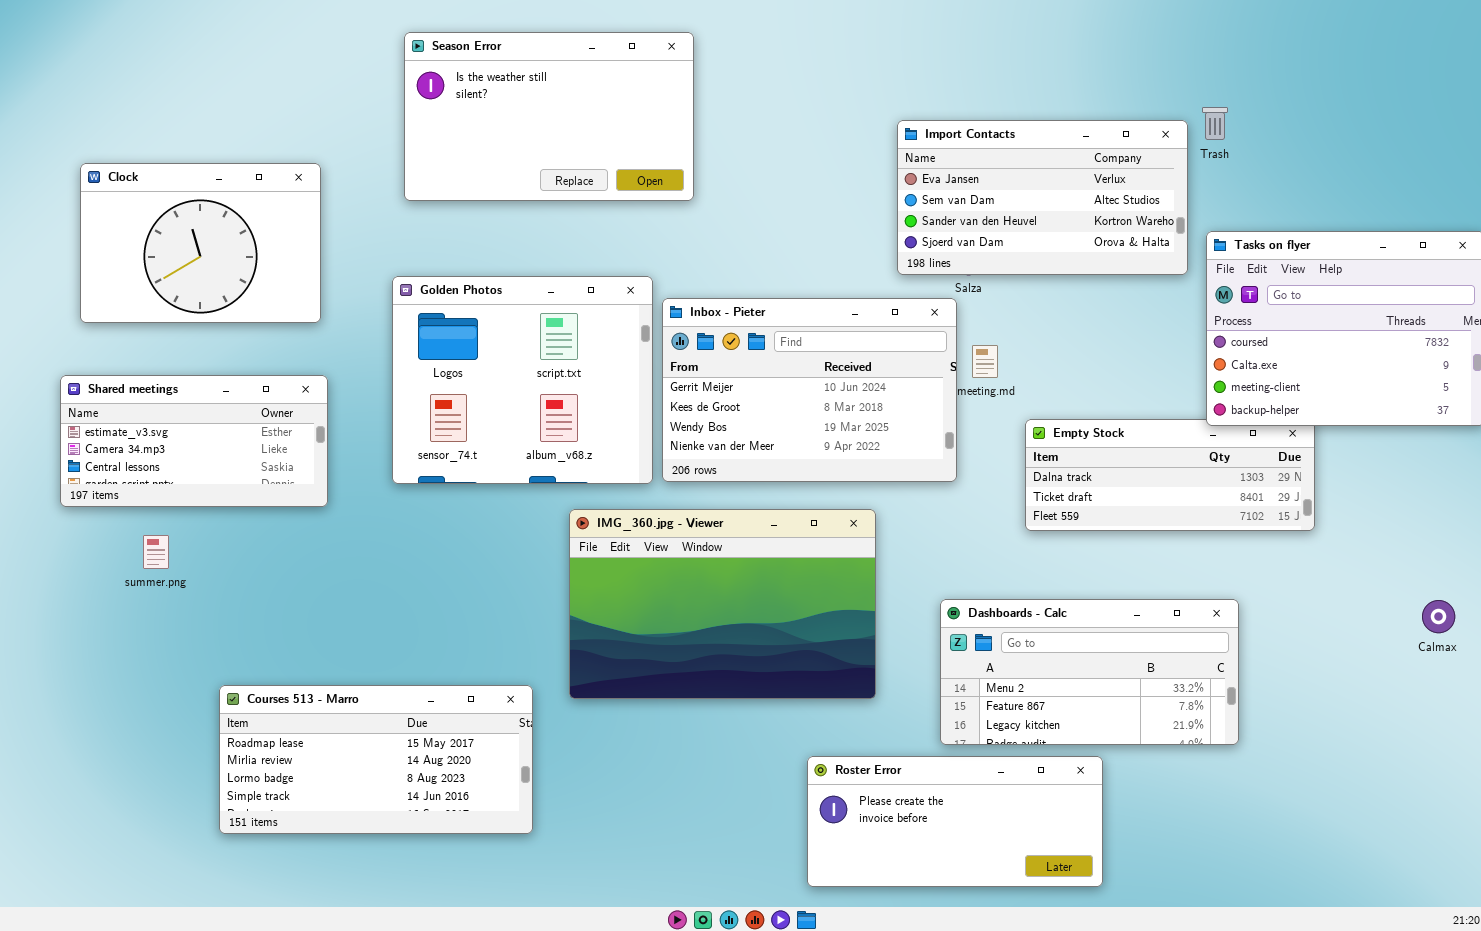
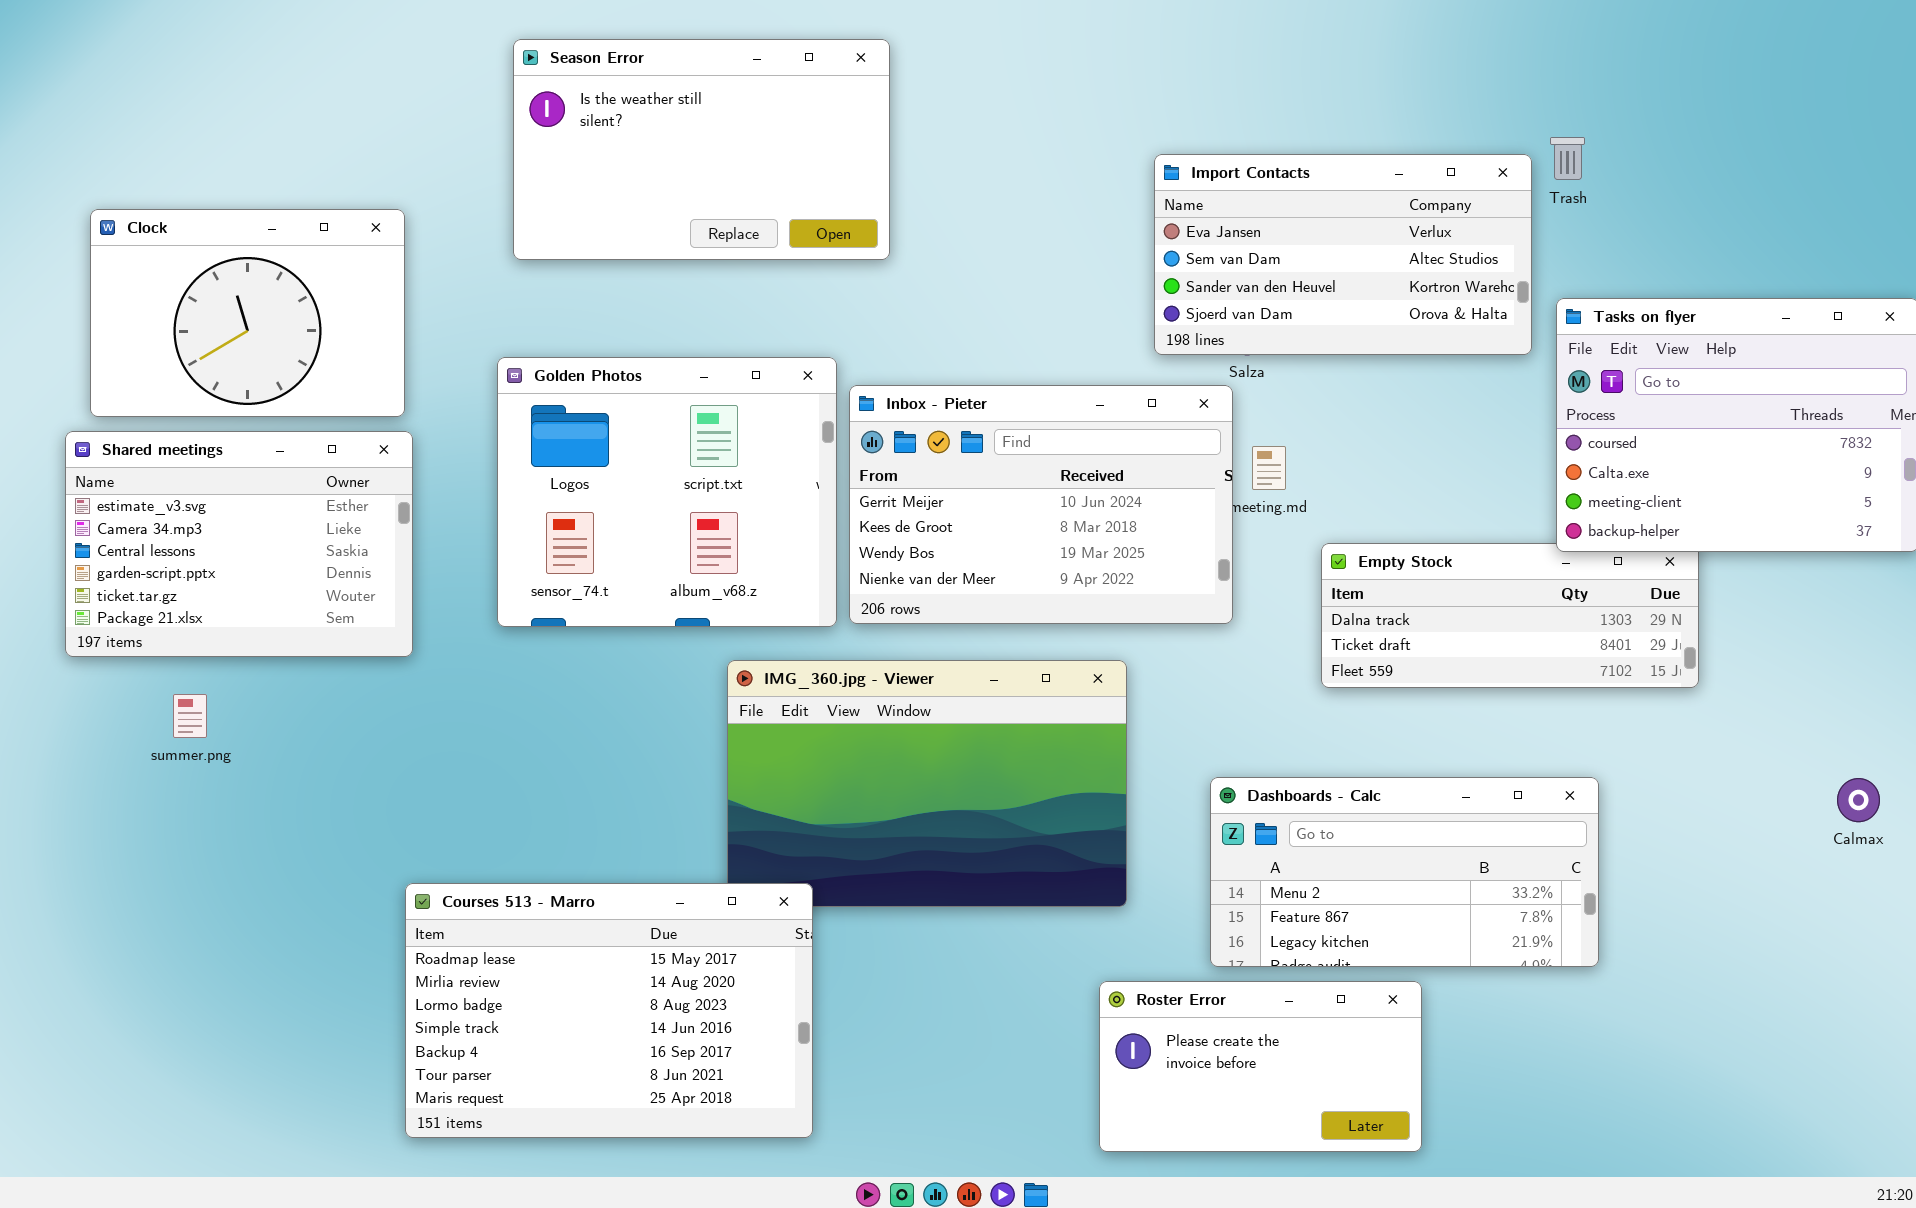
Shared meetings: [60,375,328,507] -> [65,431,413,657], resized
Courses 513 - Marro: [219,685,533,834] -> [405,883,813,1138], moved, resized
Roster Error: [807,756,1103,887] -> [1099,981,1422,1152], resized

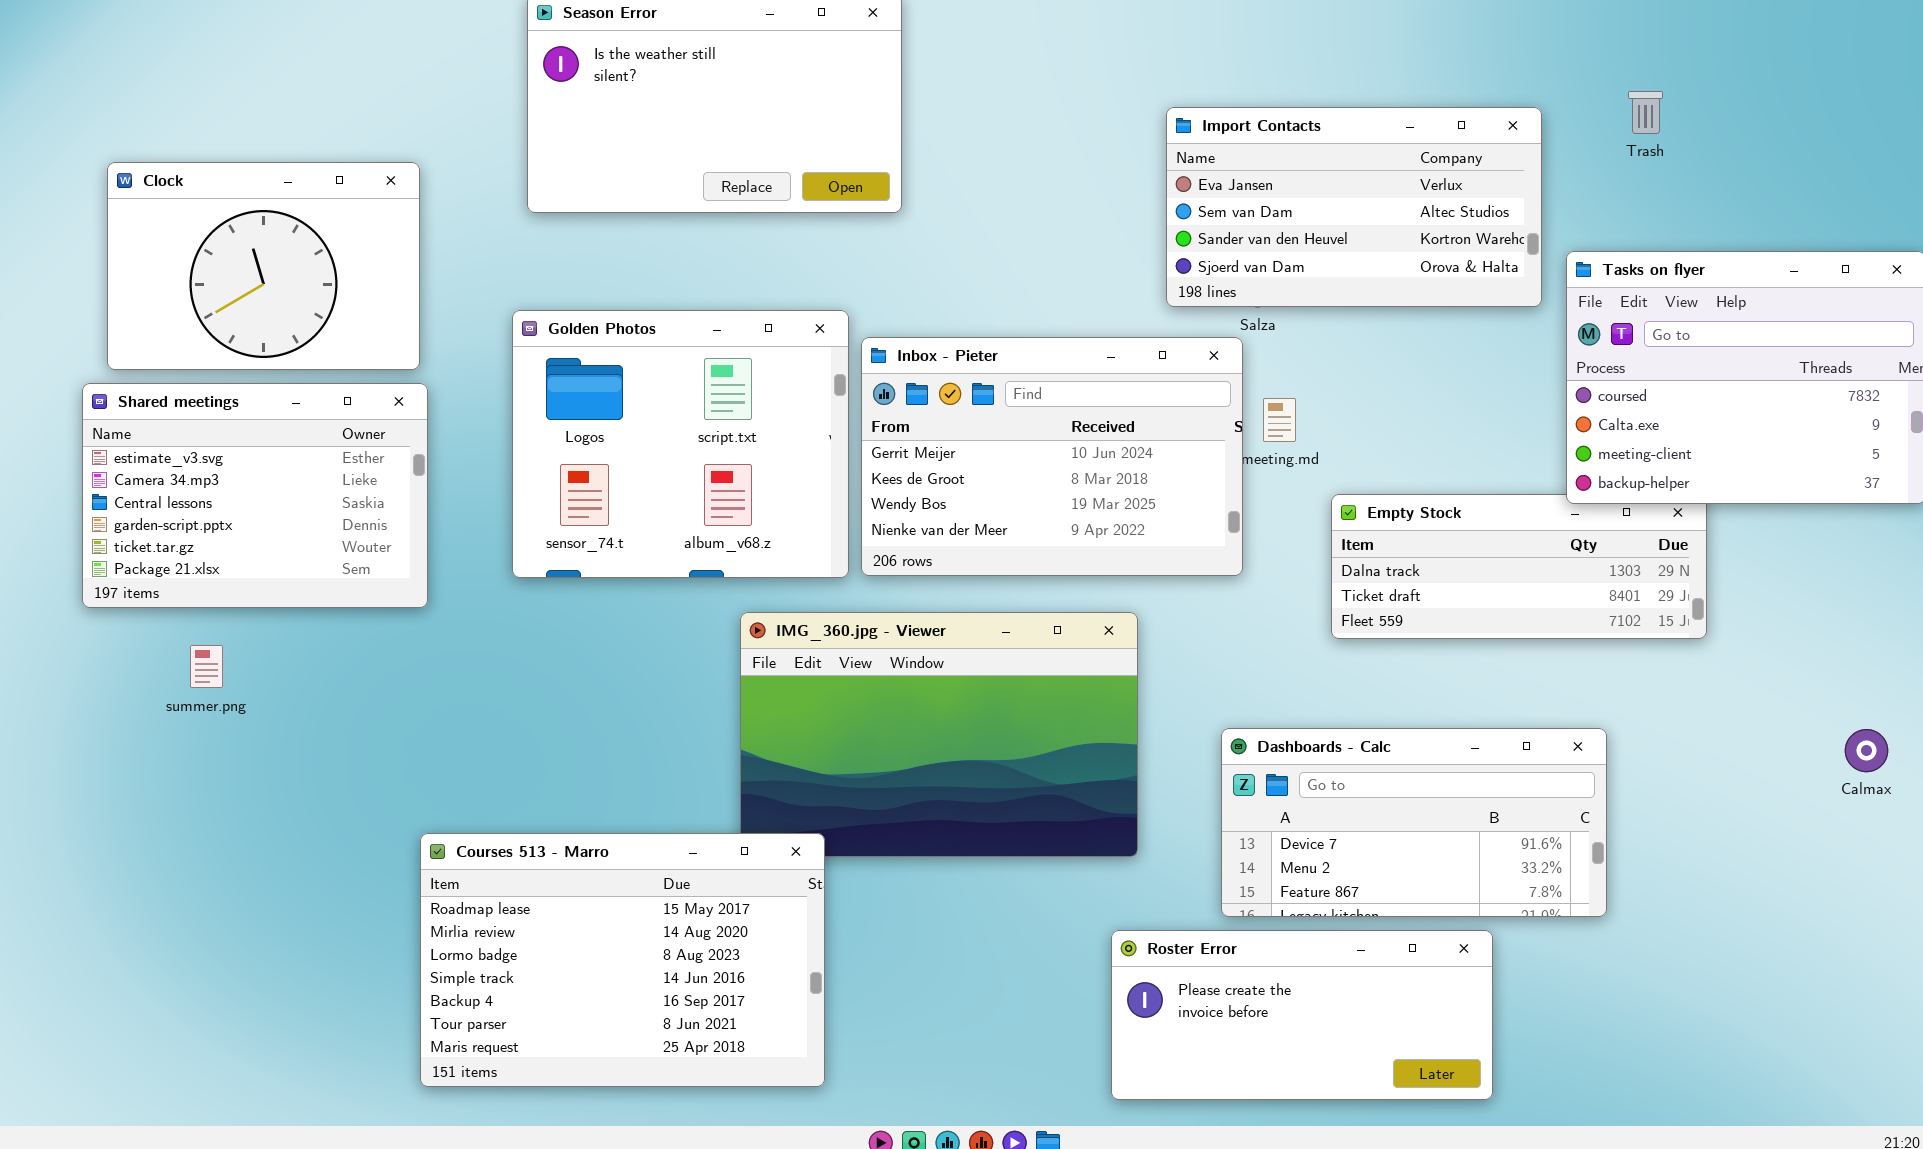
Trash: [1550,137,1585,180] -> [1628,91,1663,134], moved
Dashboards - Calc: [1210,777,1599,967] -> [1221,728,1607,917], scrolled up 1 row
Roster Error: [1099,981,1422,1152] -> [1111,930,1493,1100], resized

